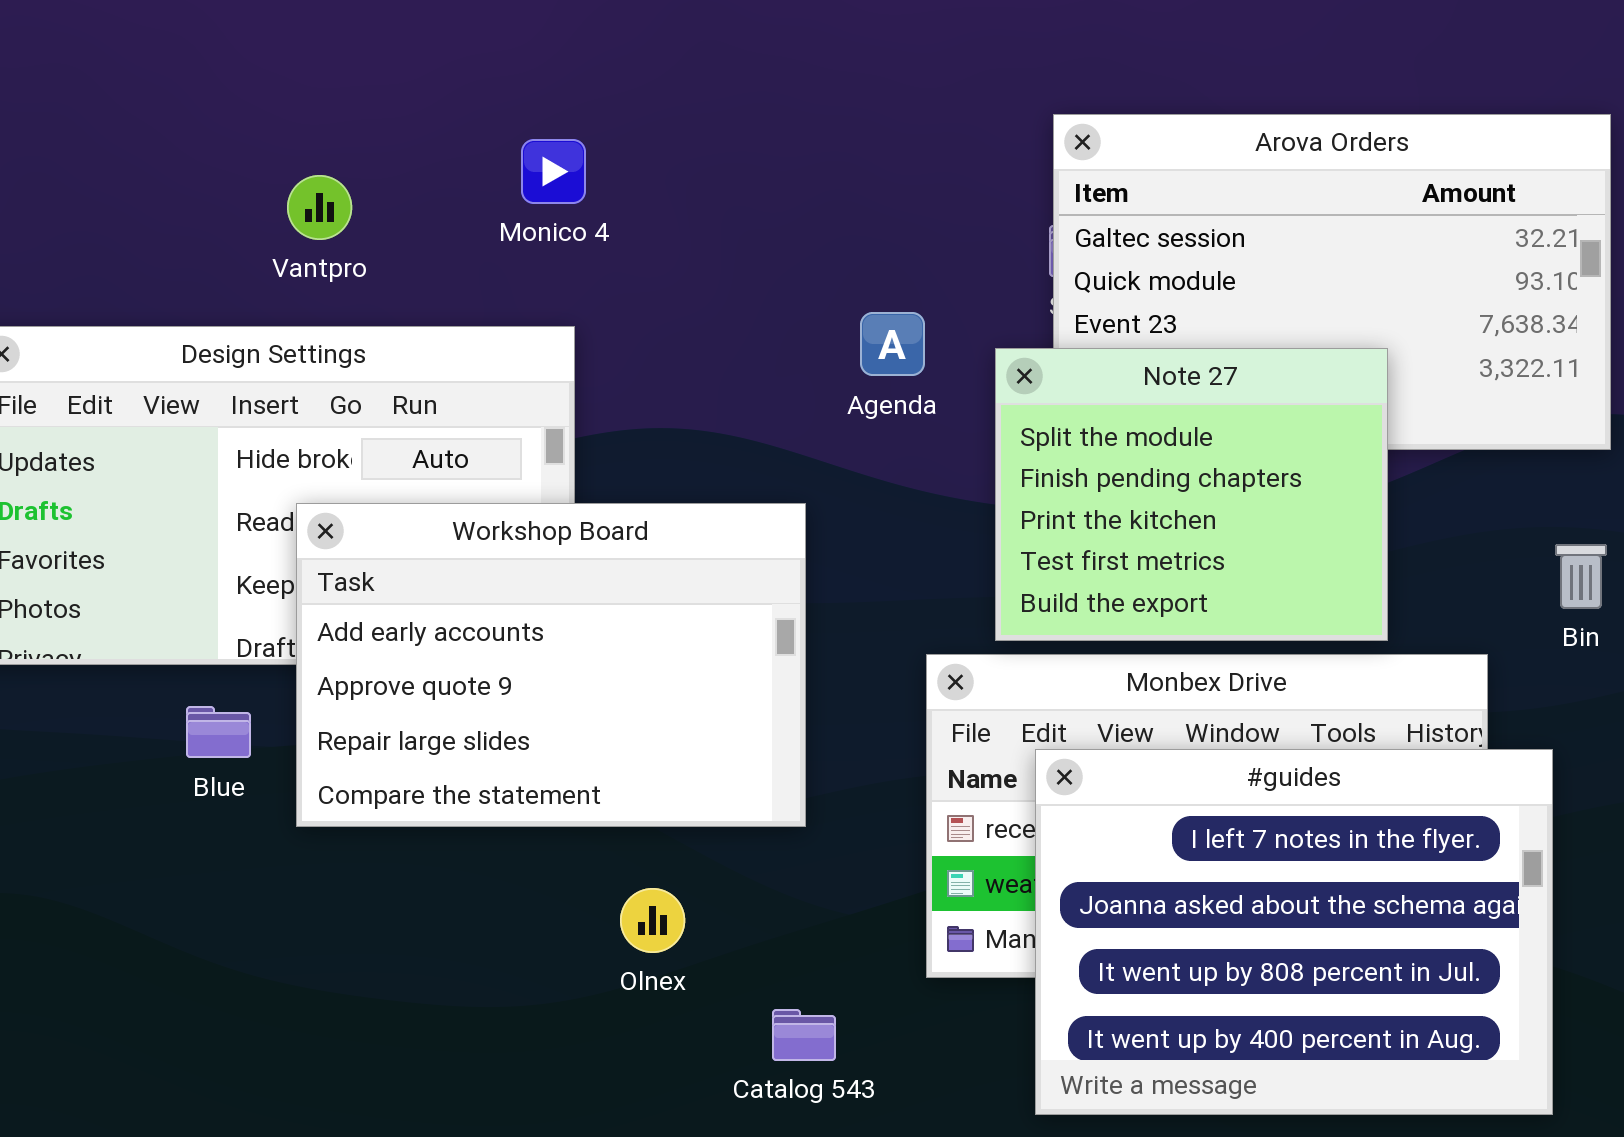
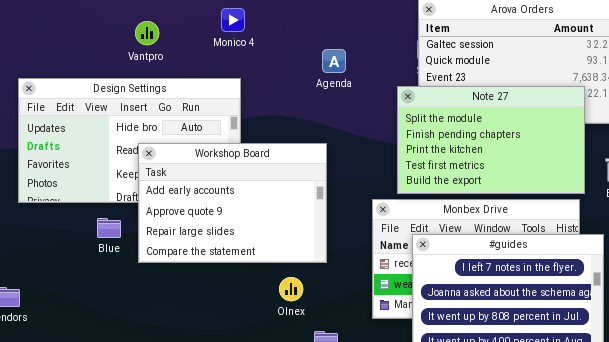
Agenda: [860,312,925,376] -> [322,49,346,73], moved
Note 27: [995,348,1388,641] -> [397,86,585,194], resized
Olnex: [620,888,685,953] -> [279,277,303,301], moved

